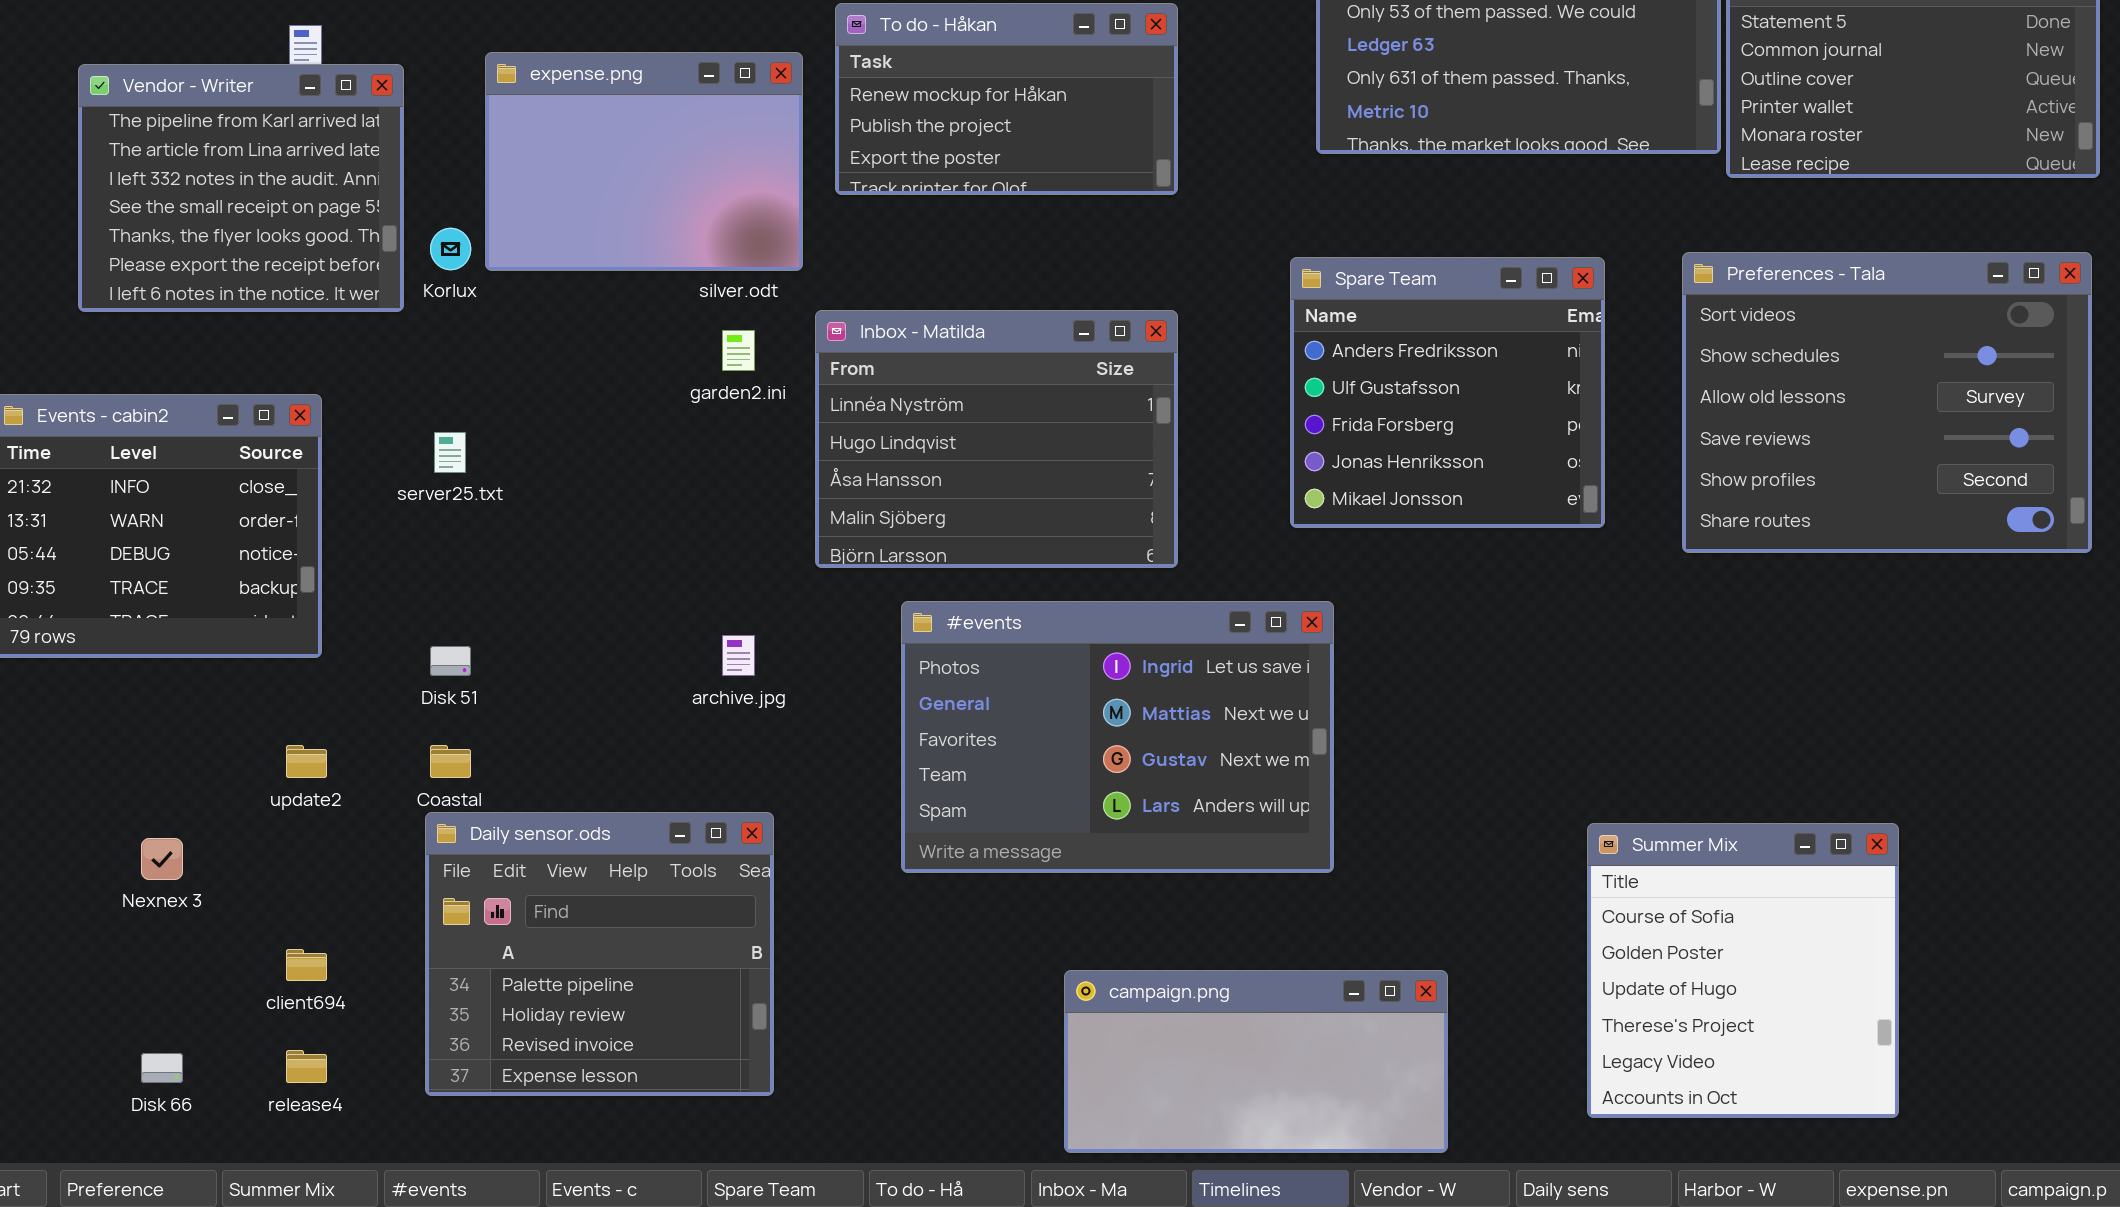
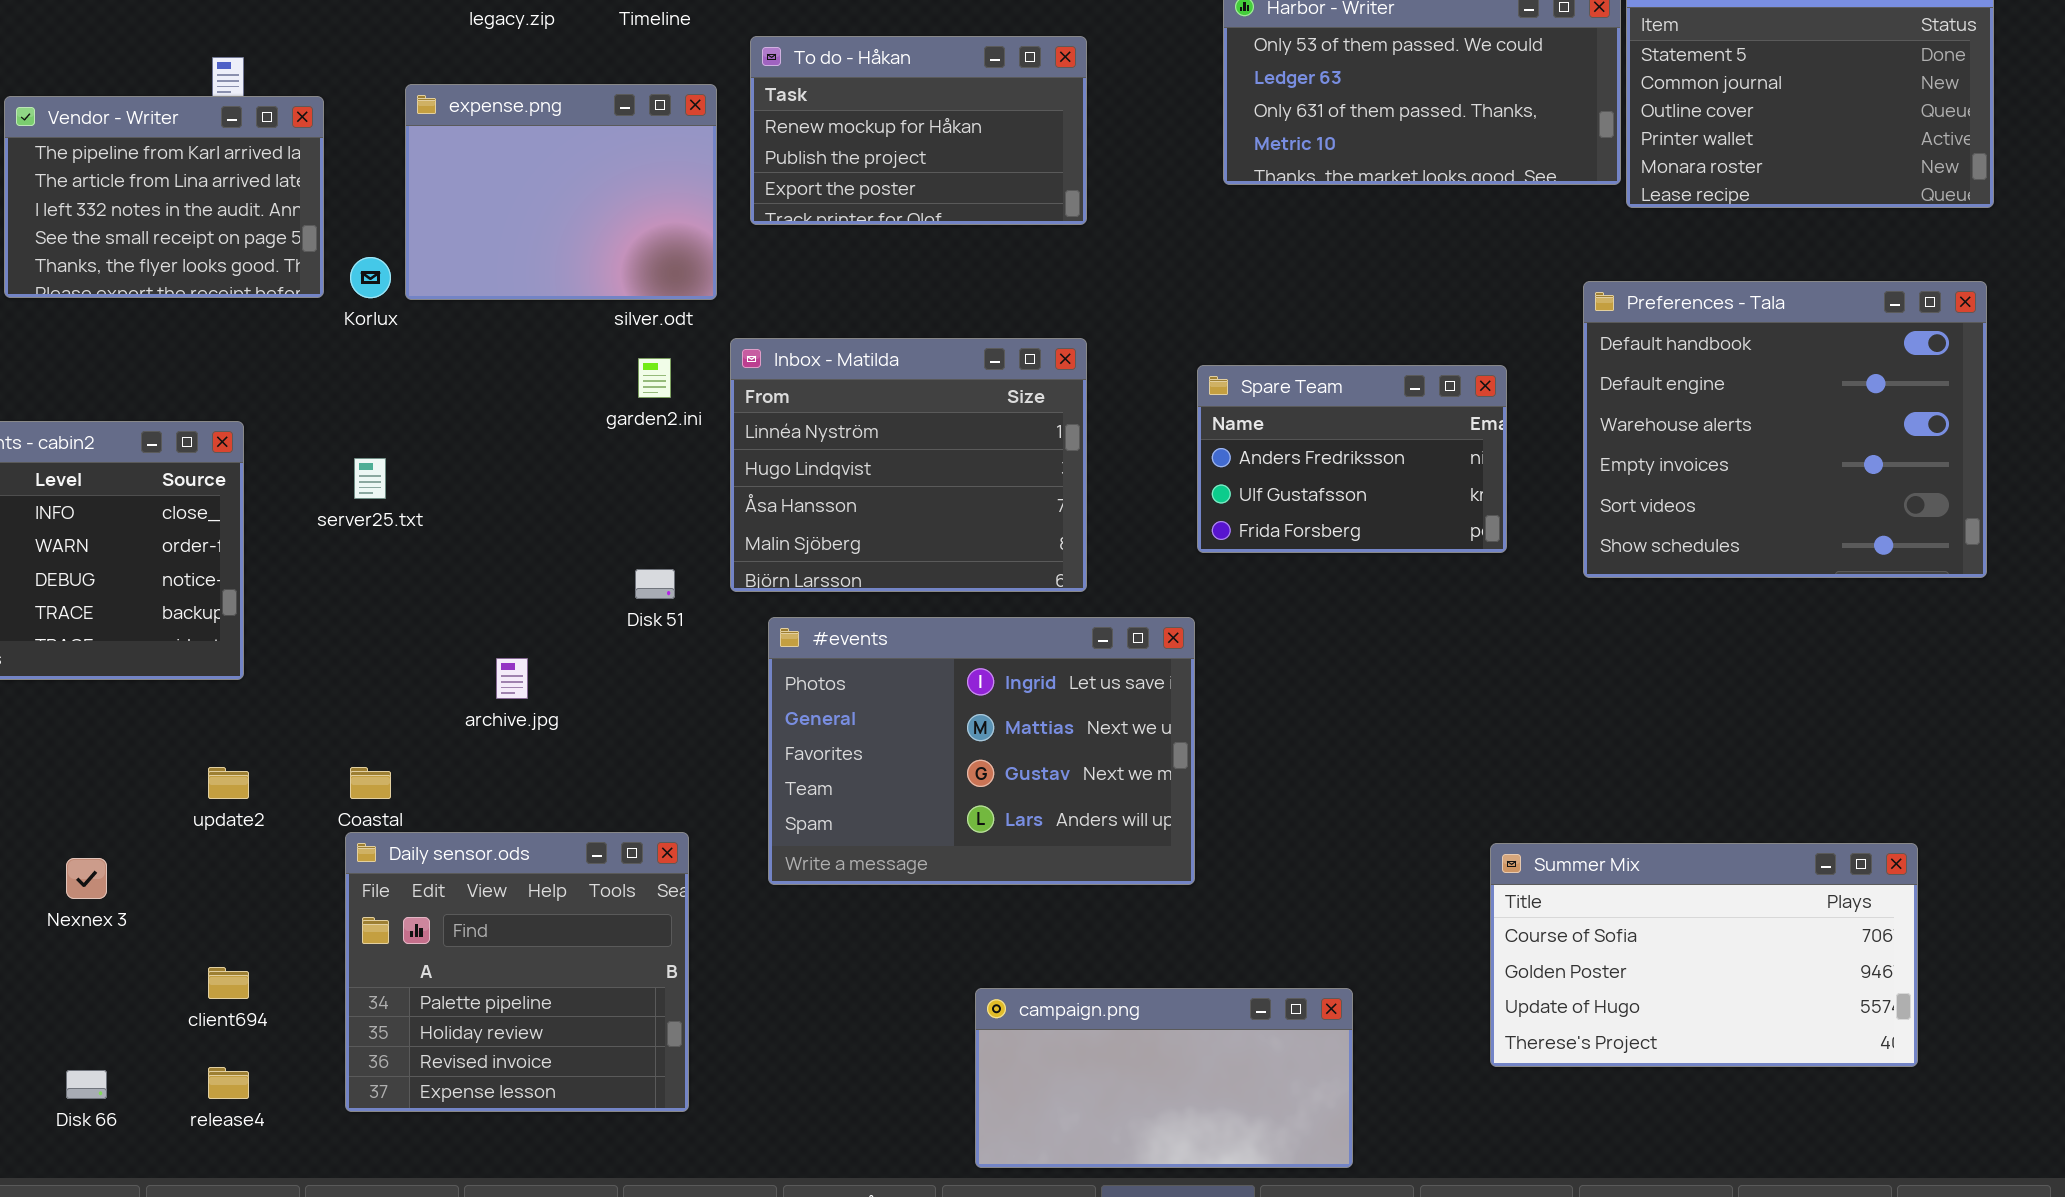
Vendor - Writer: [78,64,404,312] -> [4,96,324,298], resized
Preferences - Tala: [1682,252,2092,553] -> [1583,281,1987,578], scrolled up 4 rows
Spare Team: [1290,257,1605,528] -> [1197,365,1507,553], resized
#events: [901,601,1334,873] -> [768,617,1195,885], moved
archive.jpg: [722,635,755,676] -> [496,658,528,699], moved
Disk 51: [430,646,471,676] -> [635,569,675,599], moved
Summer Mix: [1587,823,1899,1118] -> [1490,843,1918,1067], resized

